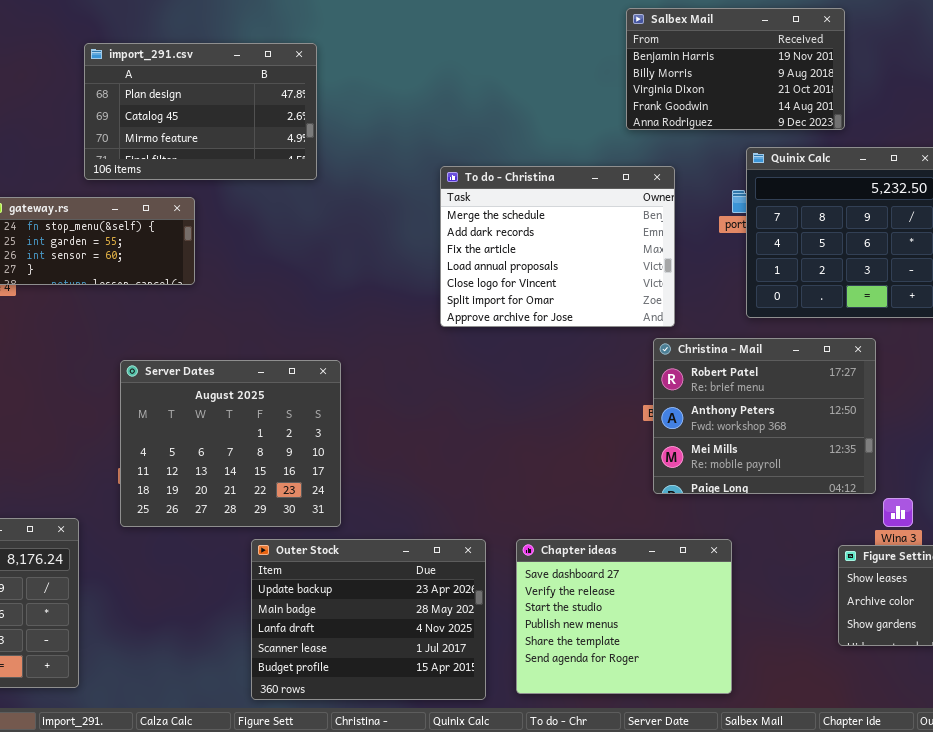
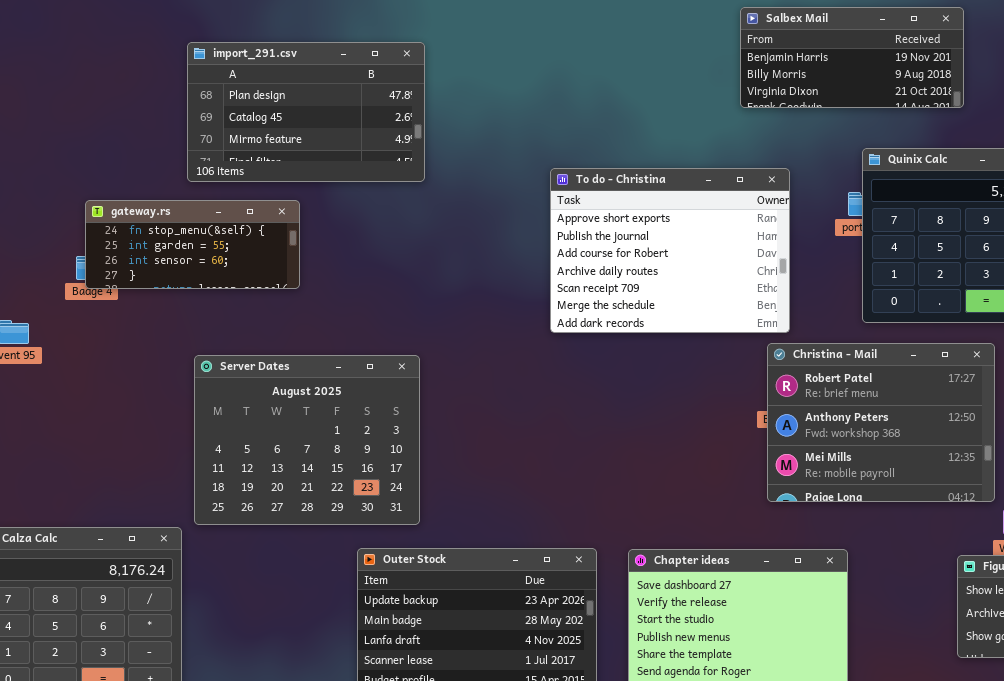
Salbex Mail: [626,8,845,130] -> [740,7,964,108], resized
To do - Christina: [440,166,675,327] -> [550,168,790,333], scrolled up 5 rows
Server Dates: [120,360,341,527] -> [194,355,420,525], moved

